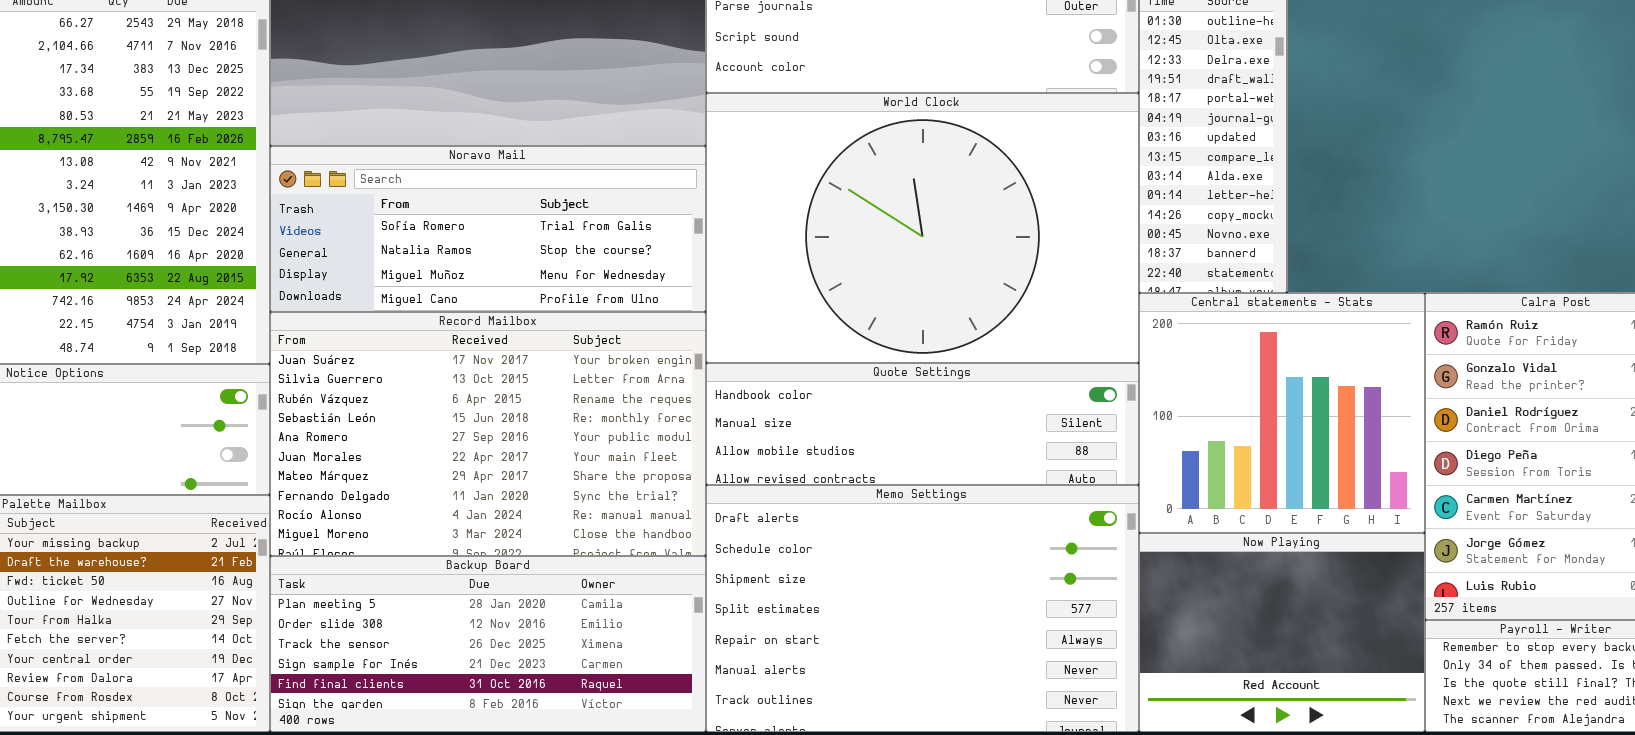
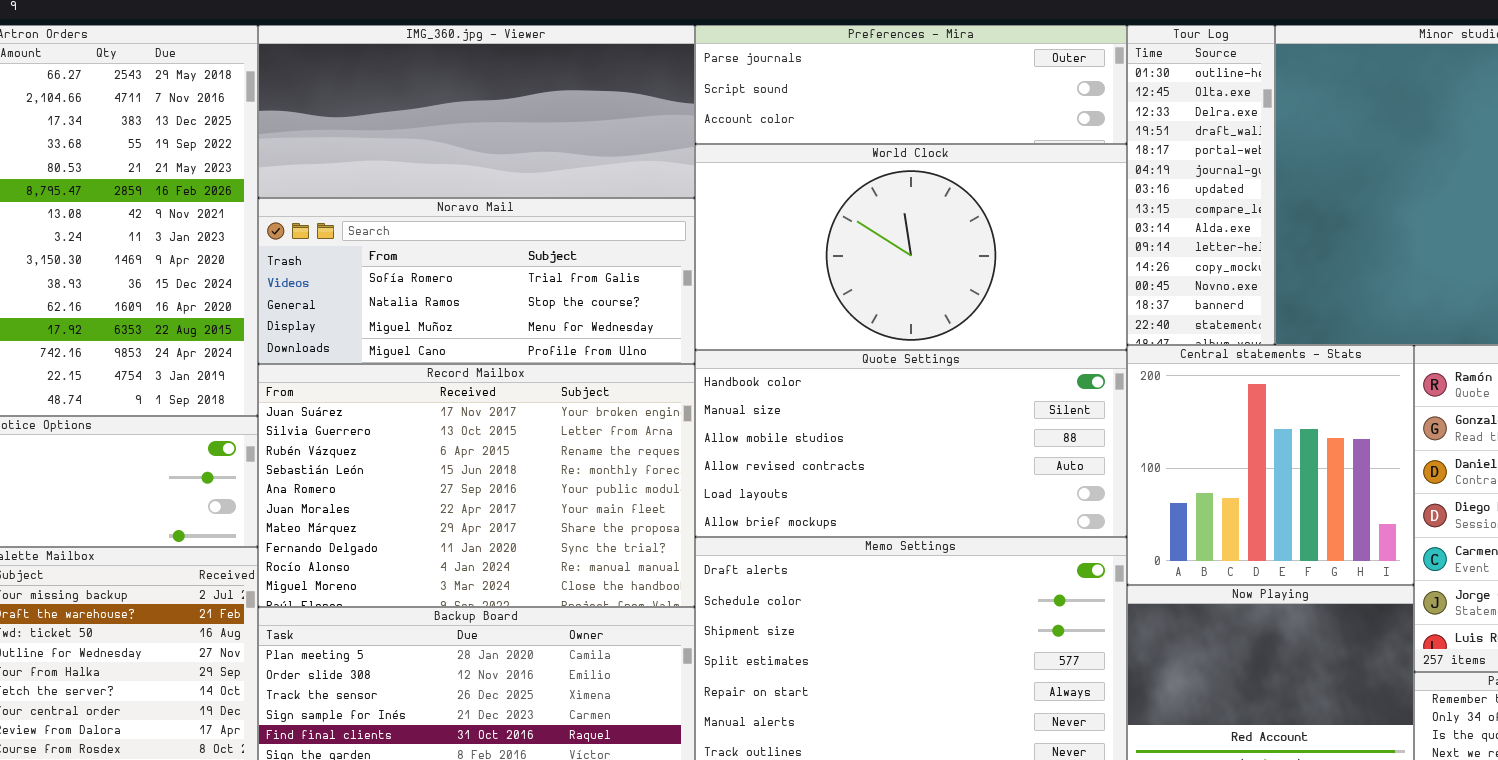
World Clock: [706,93,1139,363] -> [695,144,1127,350], resized
Quote Settings: [706,363,1139,485] -> [695,350,1127,537], resized

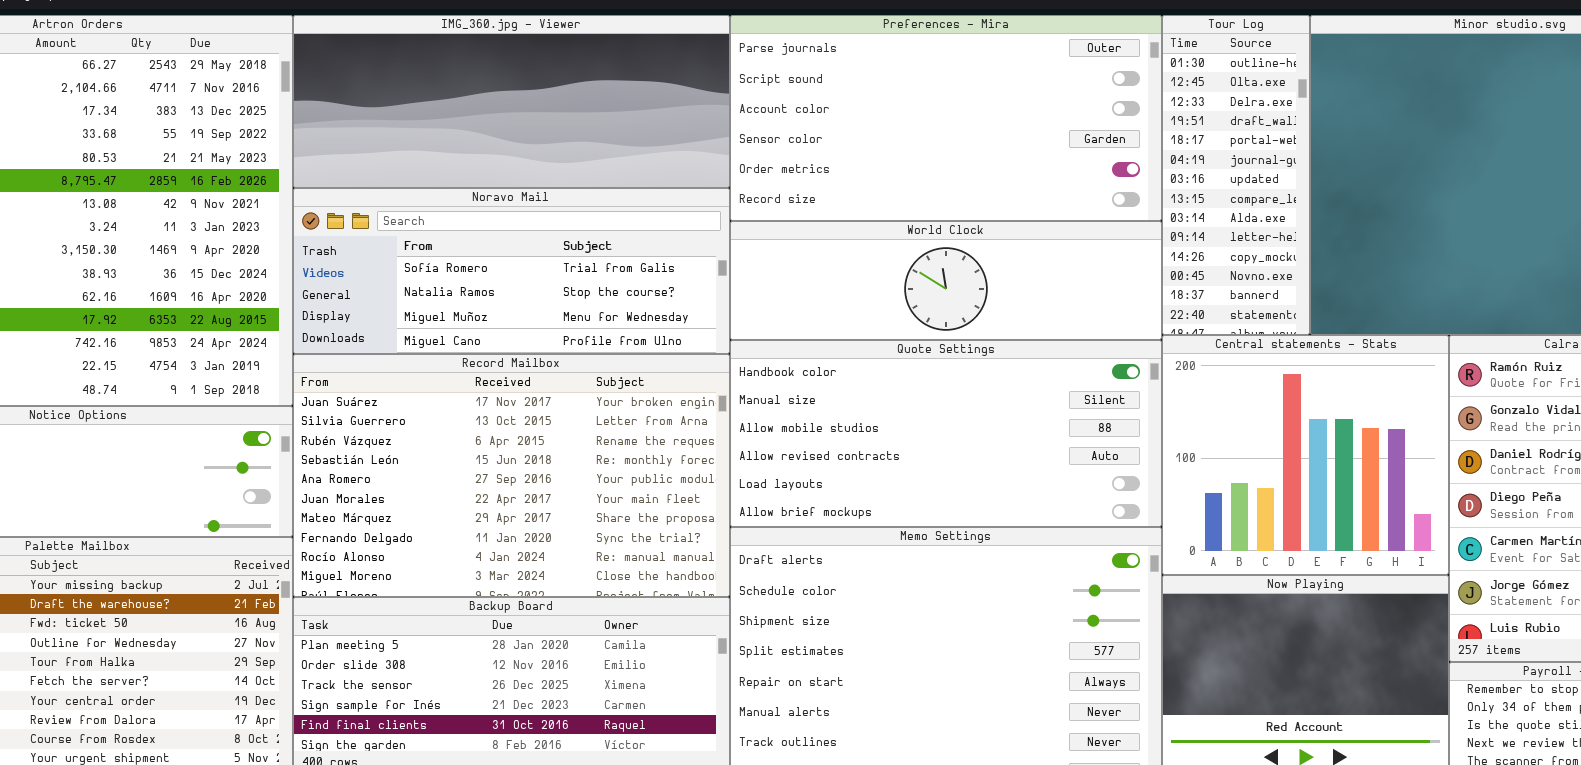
Preferences - Mira: [695,25,1127,144] -> [730,15,1162,221], resized
World Clock: [695,144,1127,350] -> [730,221,1162,340], resized

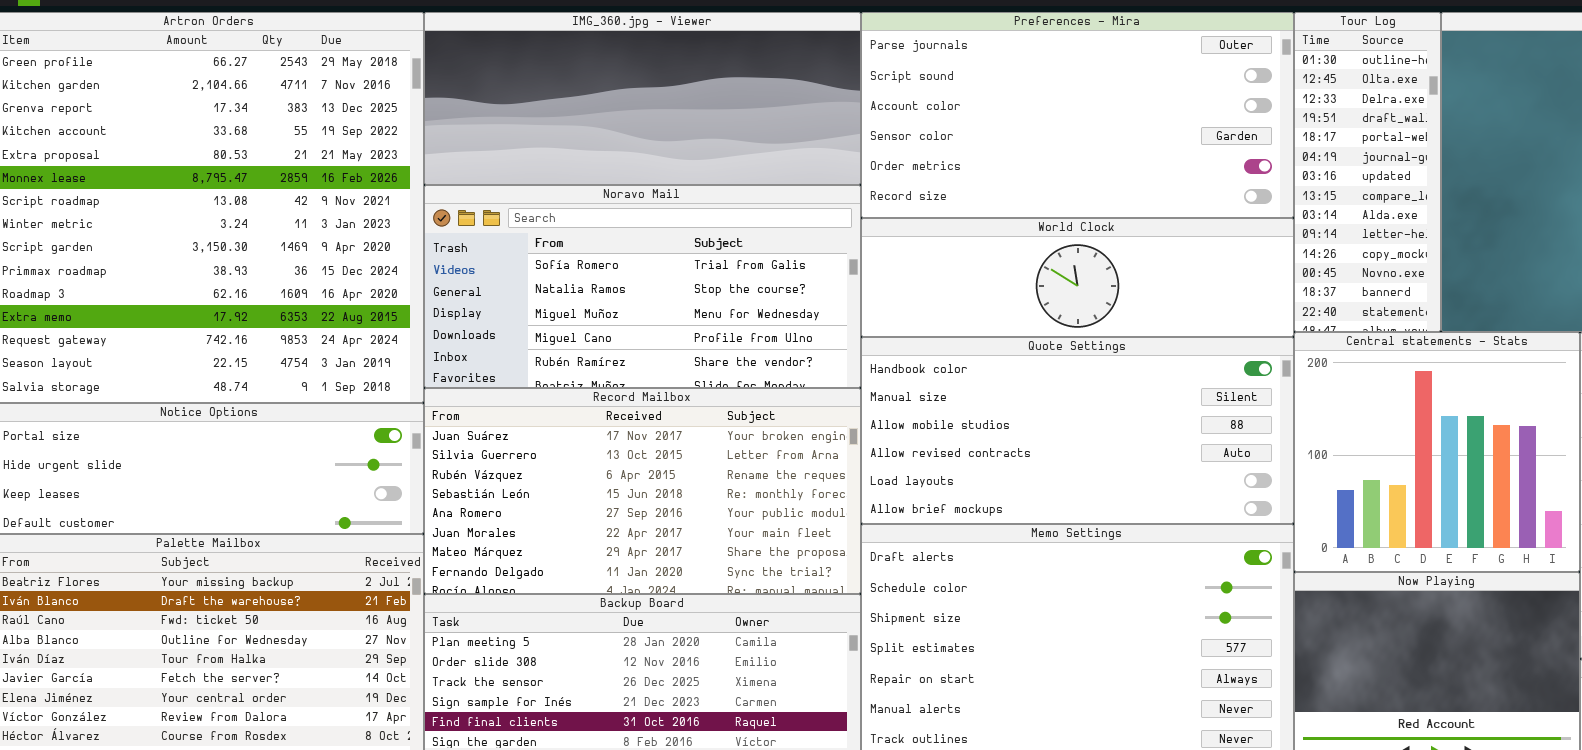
Noravo Mail: [293,188,730,354] -> [424,185,861,388], resized
Record Mailbox: [293,354,730,597] -> [424,388,861,594], resized

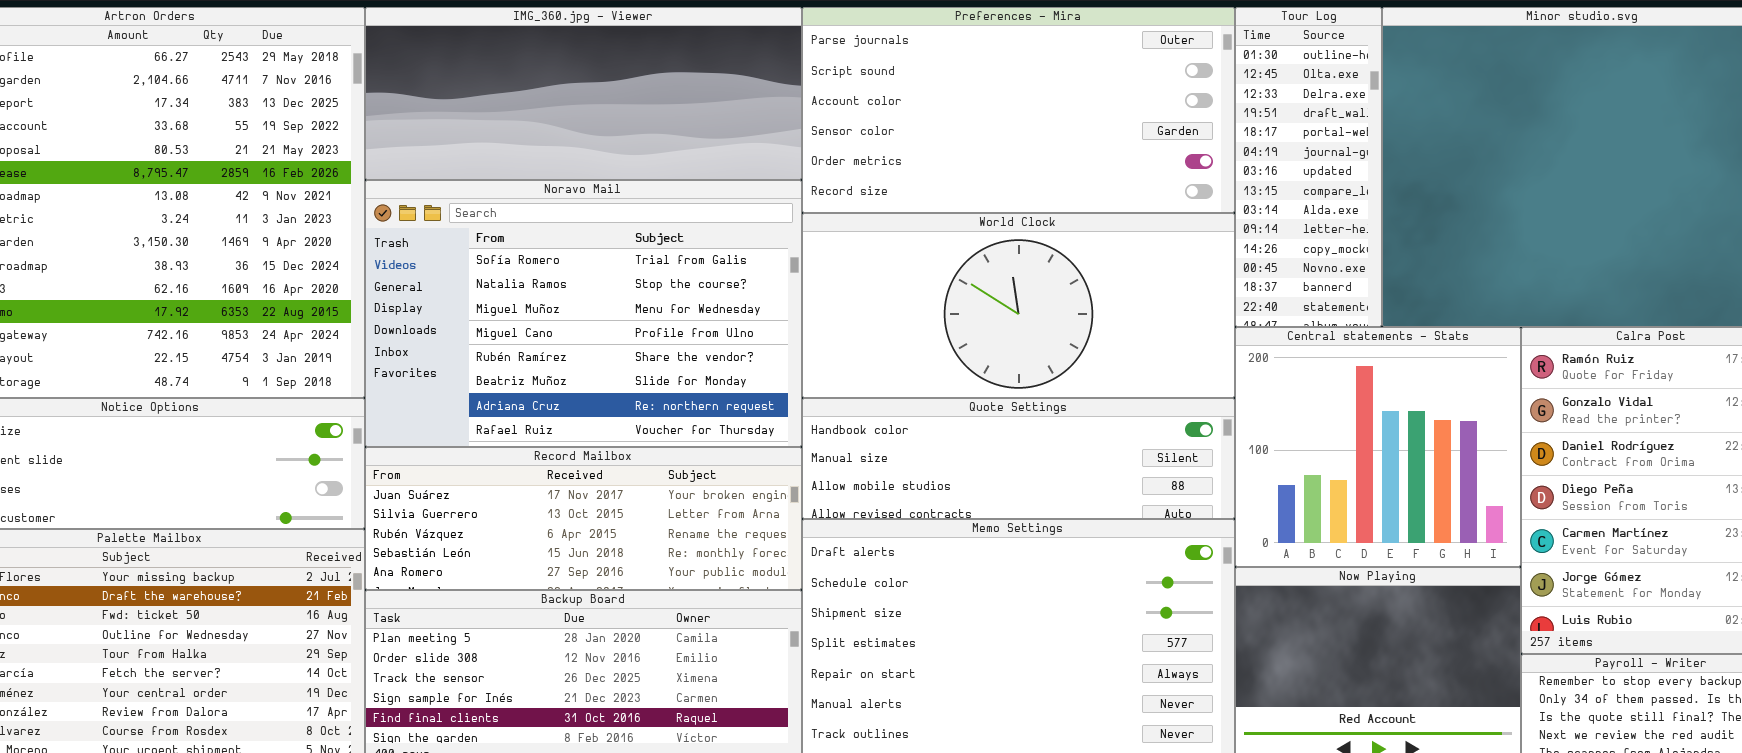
Noravo Mail: [424,185,861,388] -> [365,180,802,447], resized
World Clock: [861,218,1294,337] -> [802,213,1235,398], resized
Quote Settings: [861,337,1294,524] -> [802,398,1235,519], resized
Record Mailbox: [424,388,861,594] -> [365,447,802,590], resized

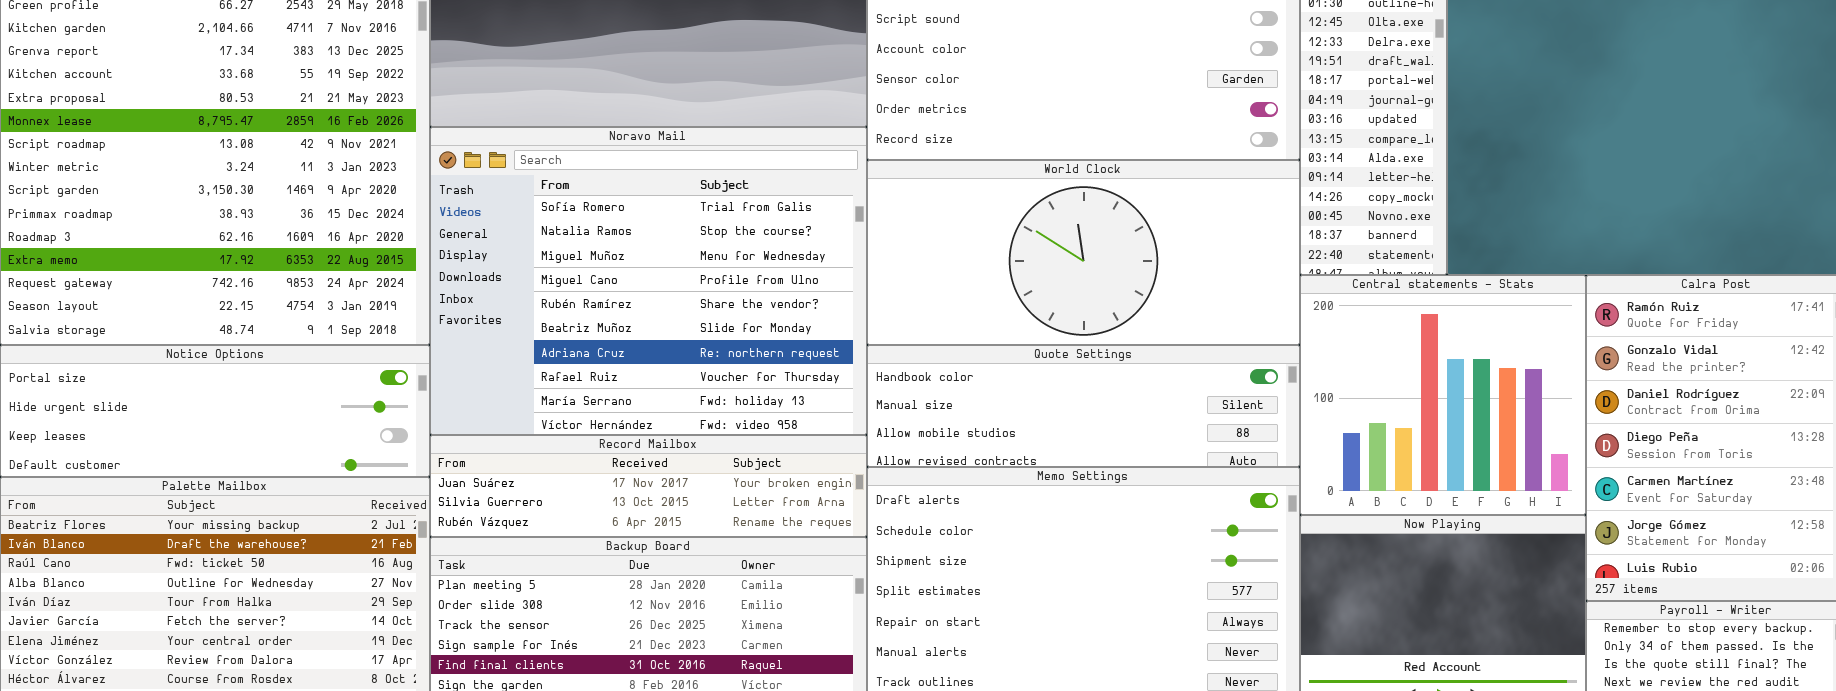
Noravo Mail: [365,180,802,447] -> [430,127,867,435], resized
Record Mailbox: [365,447,802,590] -> [430,435,867,537], resized

